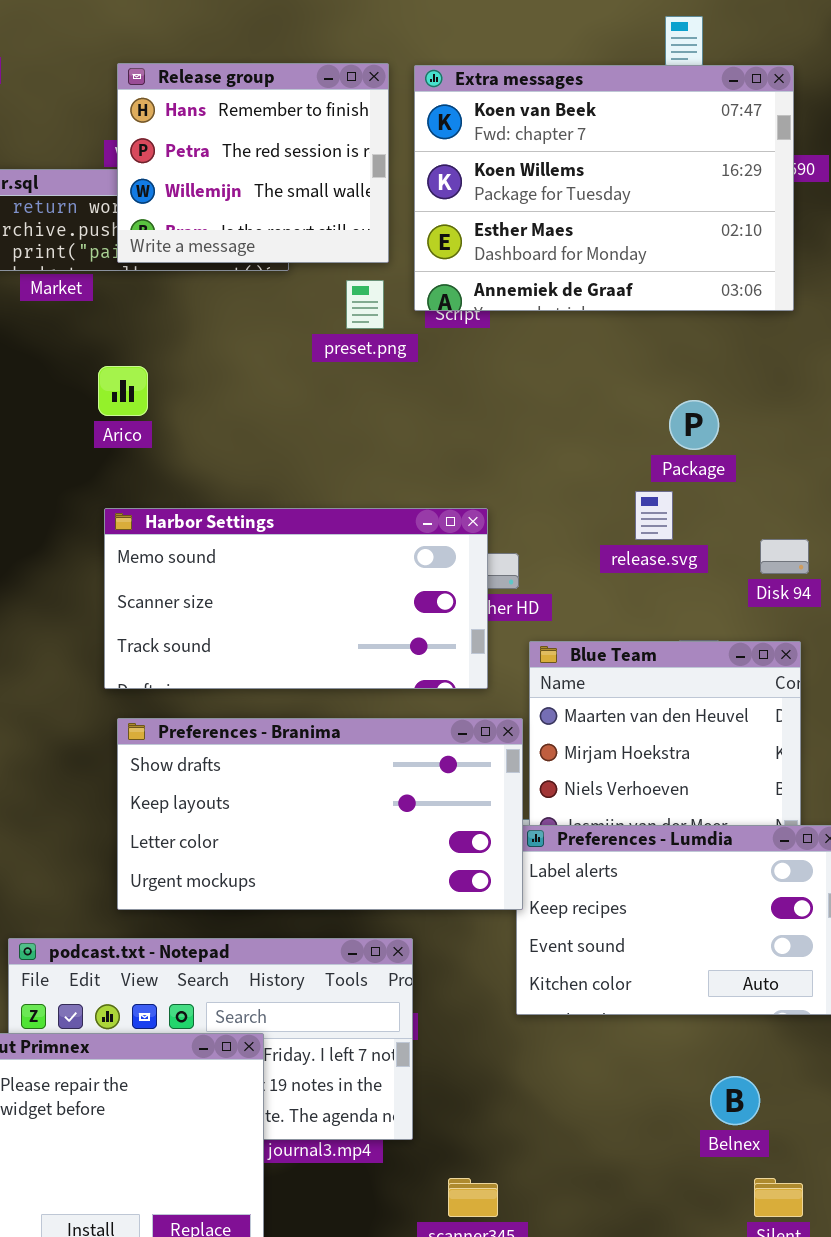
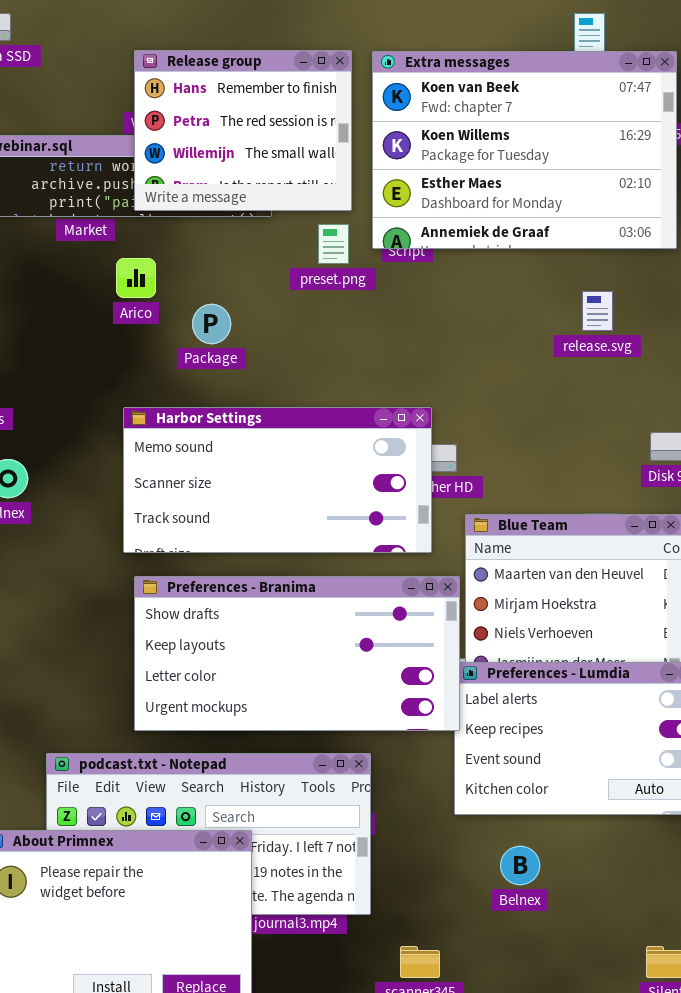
Arico: [98,366,148,416] -> [116,258,156,298], moved
Package: [669,400,719,450] -> [192,304,231,344], moved
release.svg: [635,491,673,540] -> [582,291,613,331], moved
Belnex: [710,1076,760,1125] -> [500,846,540,885], moved

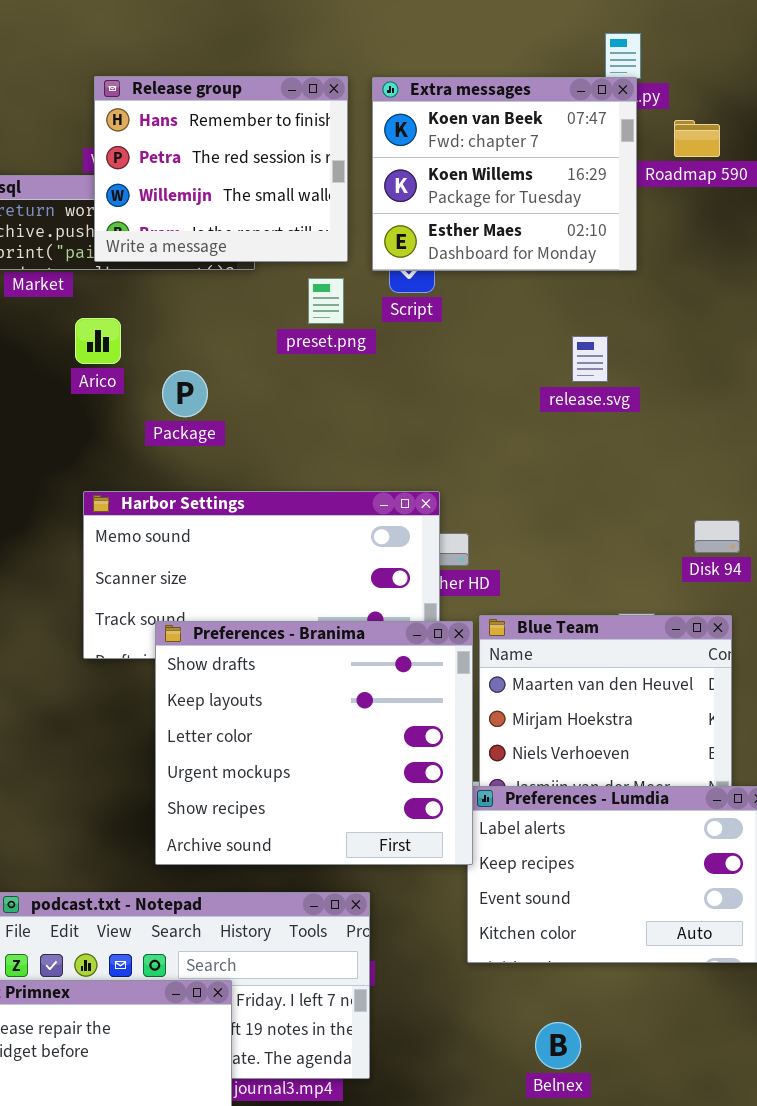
Extra messages: [372,51,677,249] -> [372,77,637,271], resized
release.svg: [582,291,613,331] -> [572,336,608,382], moved
Preferences - Branima: [134,576,460,731] -> [155,621,473,865], resized
Belnex: [500,846,540,885] -> [535,1022,581,1069], moved

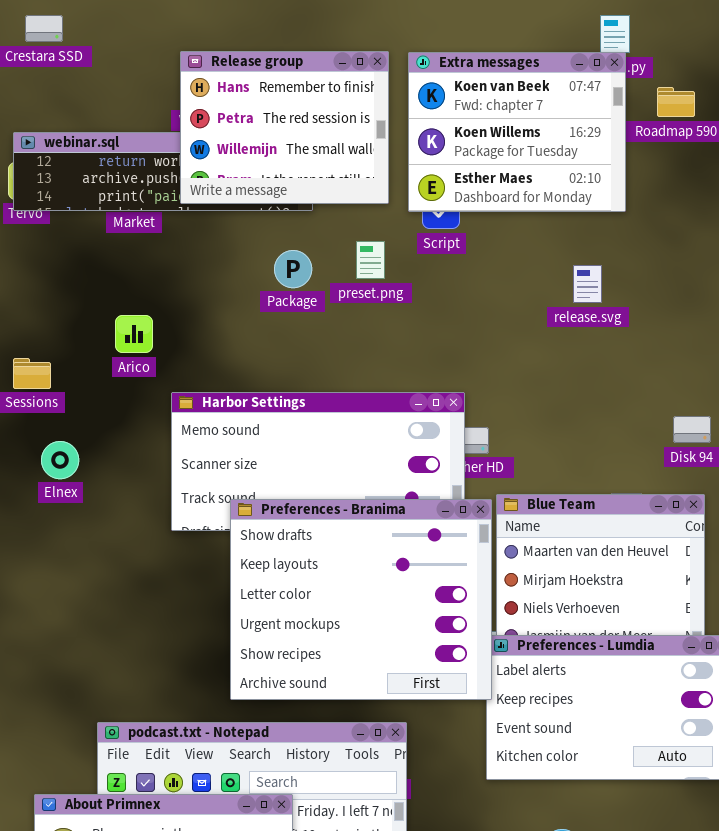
preset.png: [308,278,344,324] -> [356,241,385,279], moved
Arico: [75,318,121,364] -> [115,315,153,353], moved
Package: [162,370,208,417] -> [274,250,312,288], moved

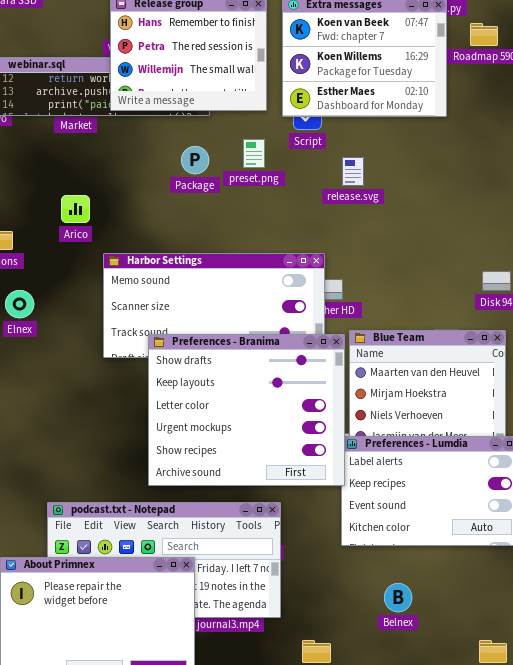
release.svg: [573,265,602,303] -> [342,157,364,186], moved

